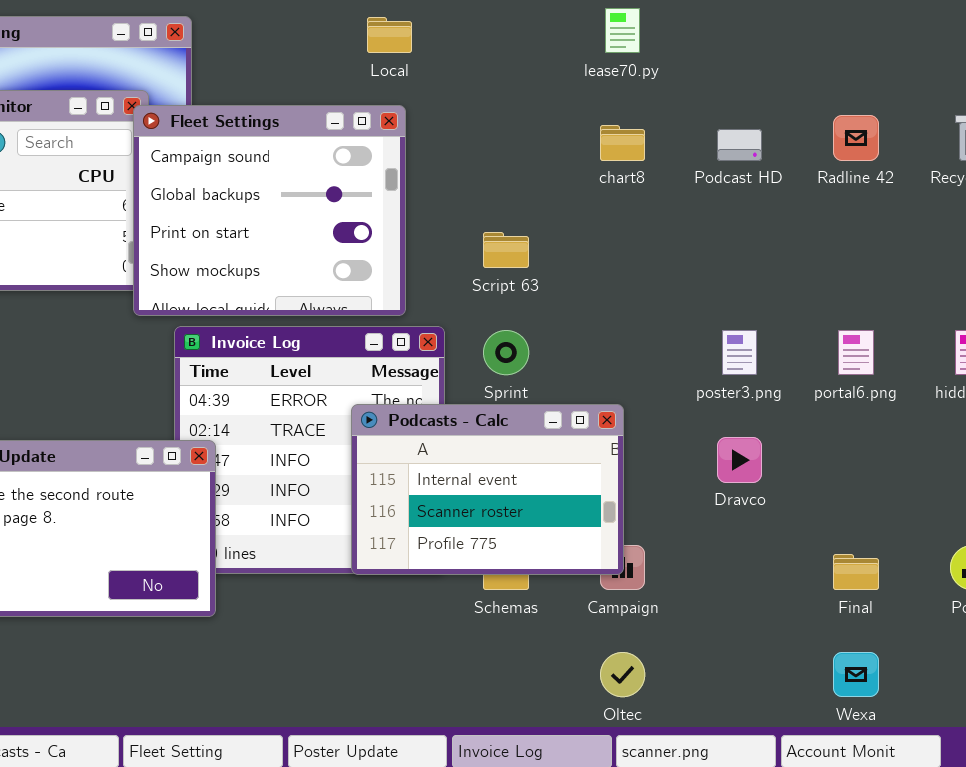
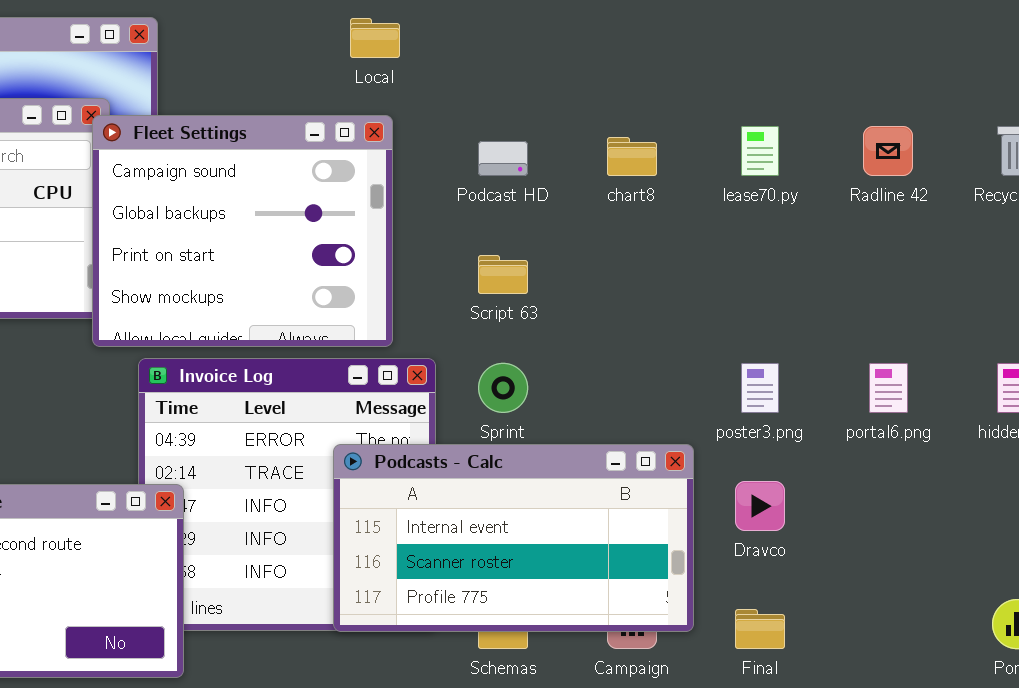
lease70.py: [605,8,640,53] -> [741,126,779,176], moved
Podcast HD: [717,129,762,161] -> [478,141,528,176], moved
Podcasts - Calc: [351,404,624,575] -> [333,444,694,632], resized
Final: [833,554,879,590] -> [735,609,785,649], moved

